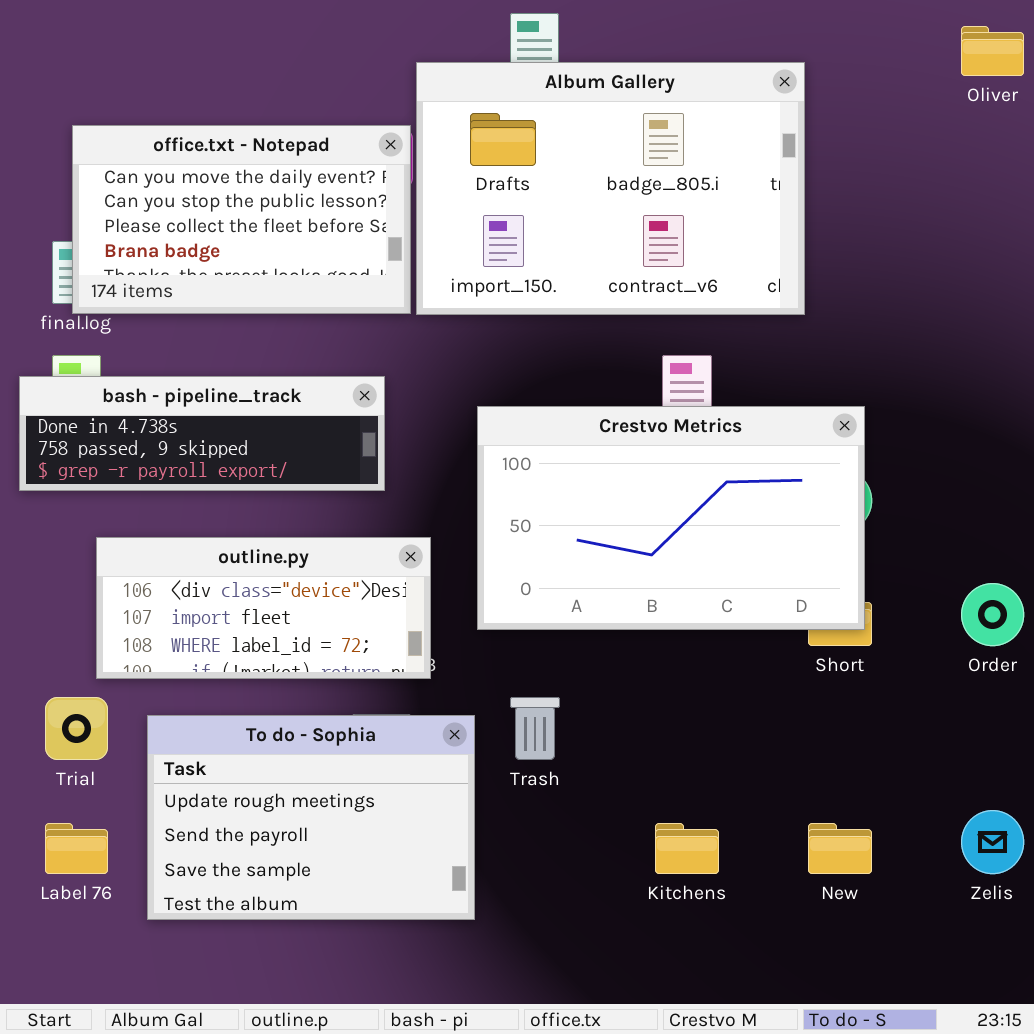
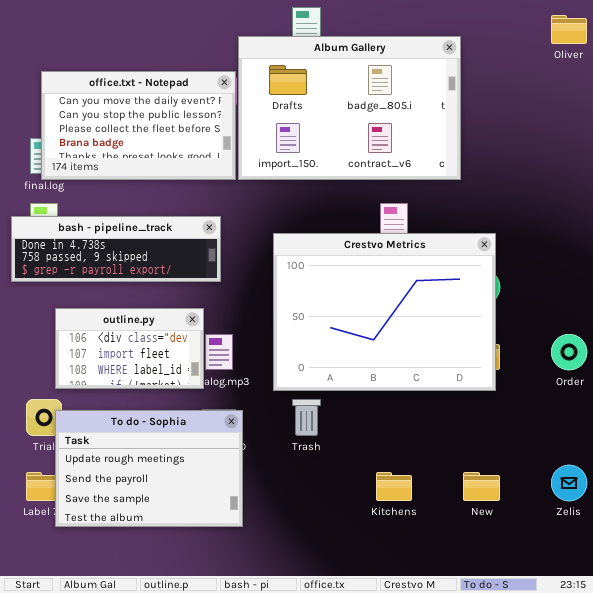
Crestvo Metrics: [477,406,865,630] -> [273,233,496,391], resized
outline.py: [96,537,431,679] -> [55,308,204,389], resized
To do - Sophia: [147,715,475,920] -> [55,410,243,527], moved

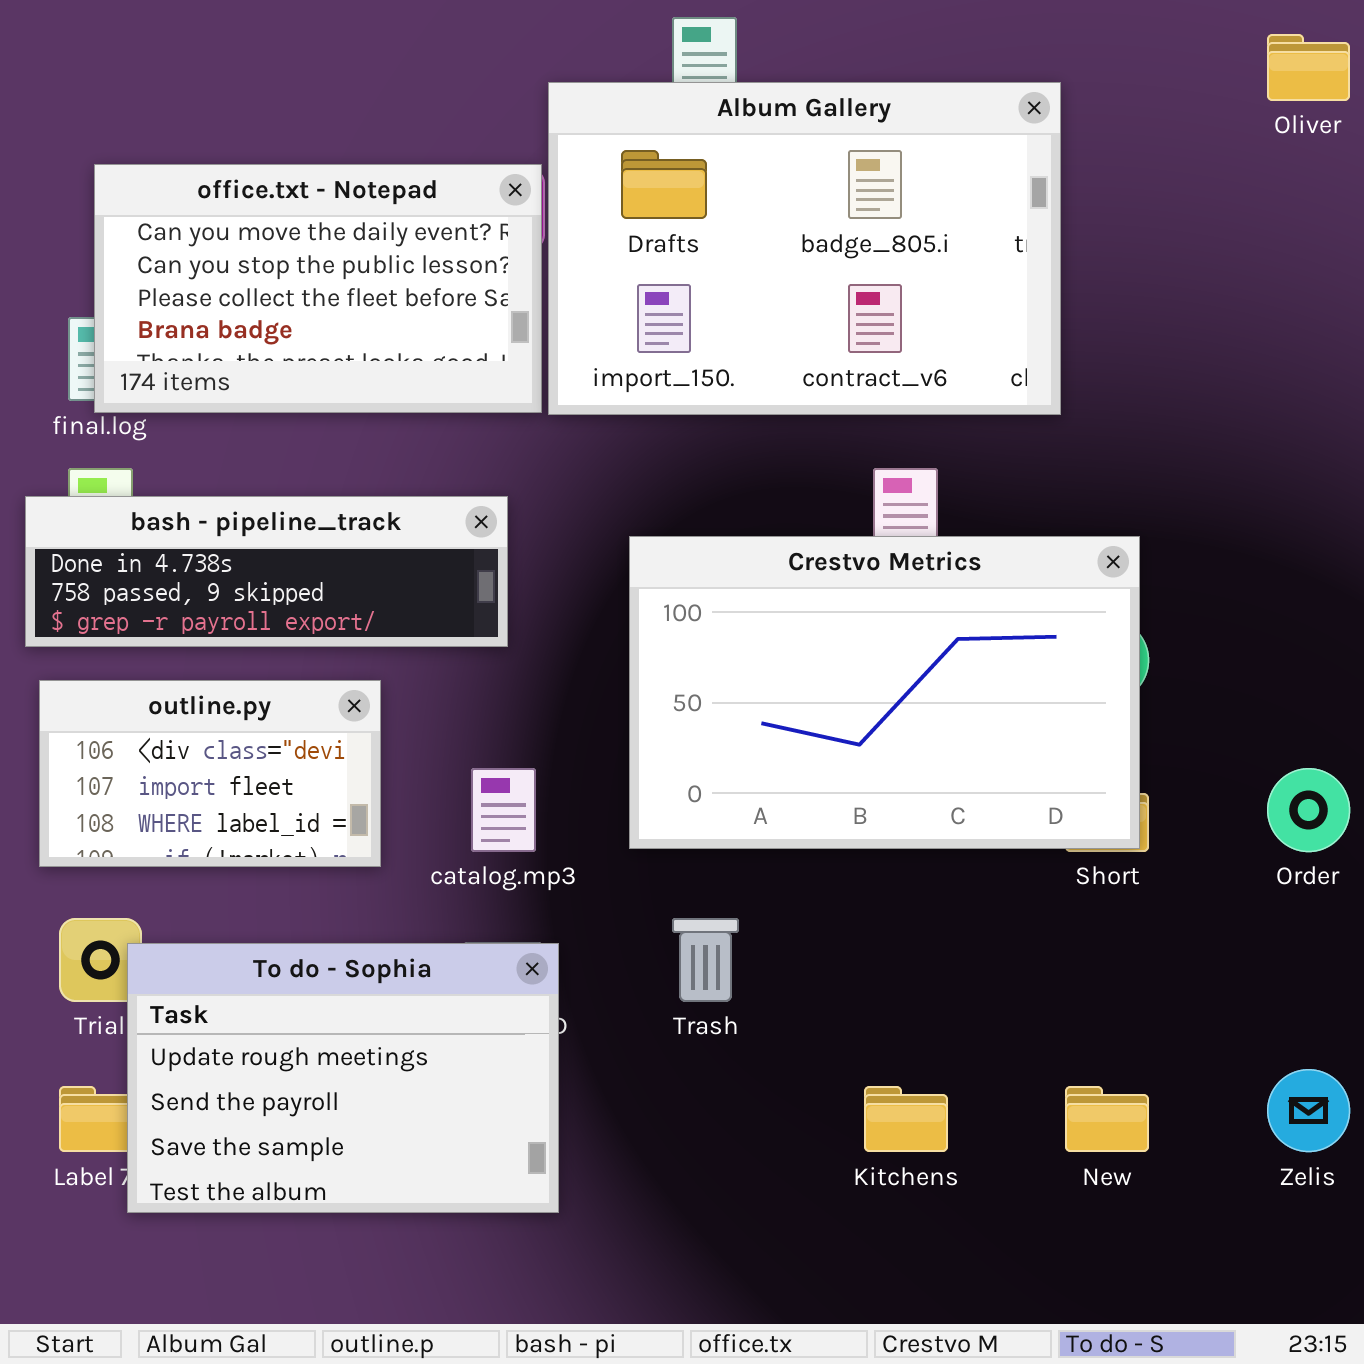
Crestvo Metrics: [273,233,496,391] -> [629,536,1140,849], resized
outline.py: [55,308,204,389] -> [39,680,381,867], moved

